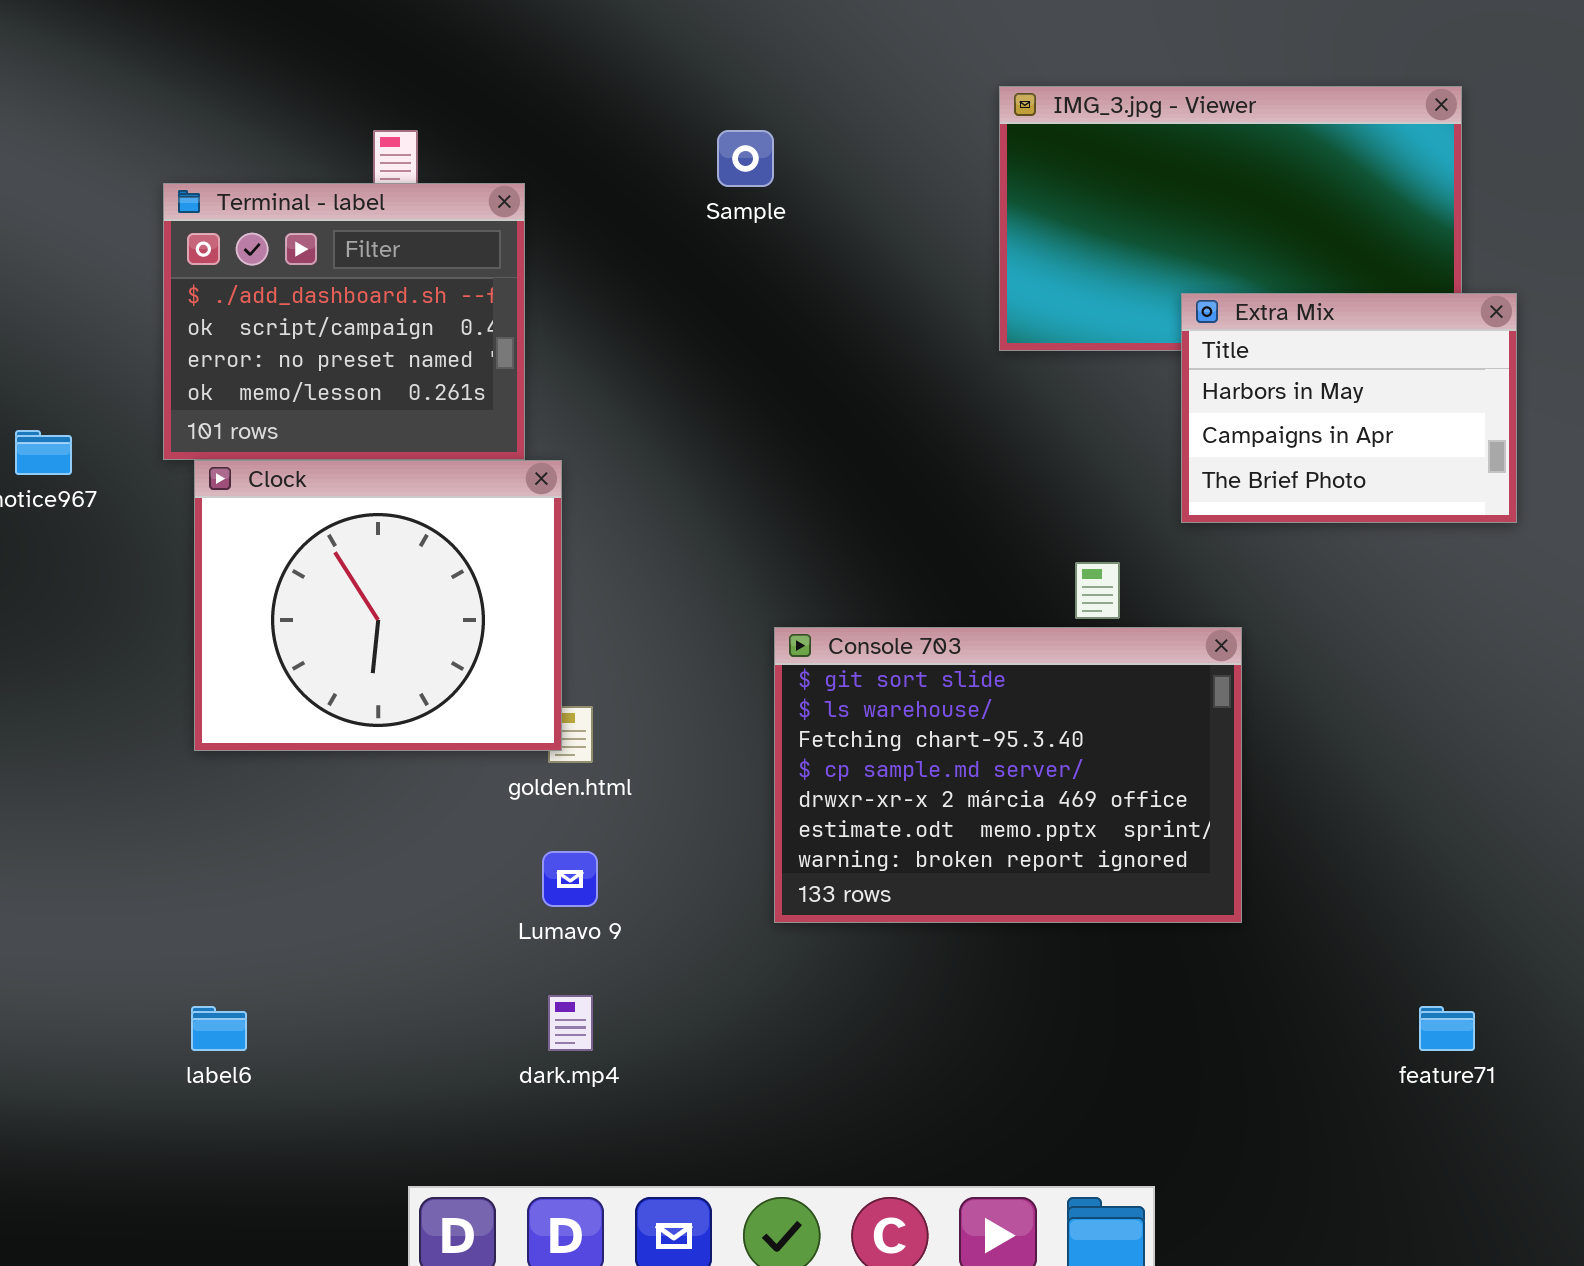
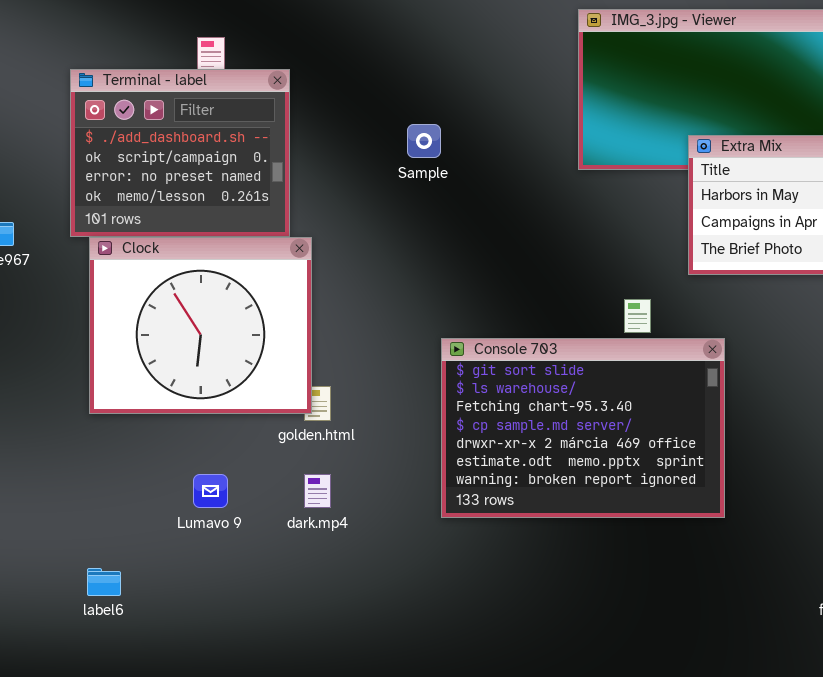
Sample: [717,130,774,187] -> [407,124,441,158], moved
Lumavo 9: [542,851,598,907] -> [193,474,228,508], moved
dark.mp4: [548,995,593,1051] -> [304,474,331,508], moved

